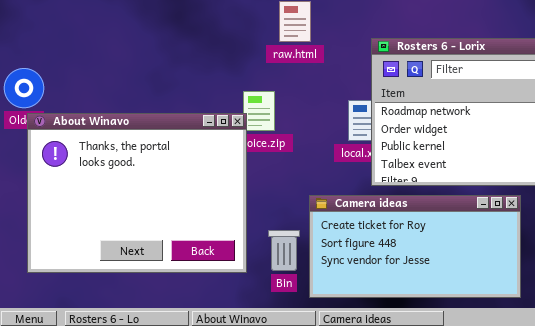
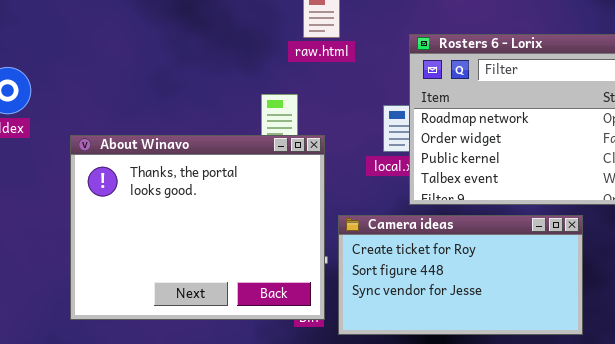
About Winavo: [27,113,247,273] -> [70,135,325,320], moved

